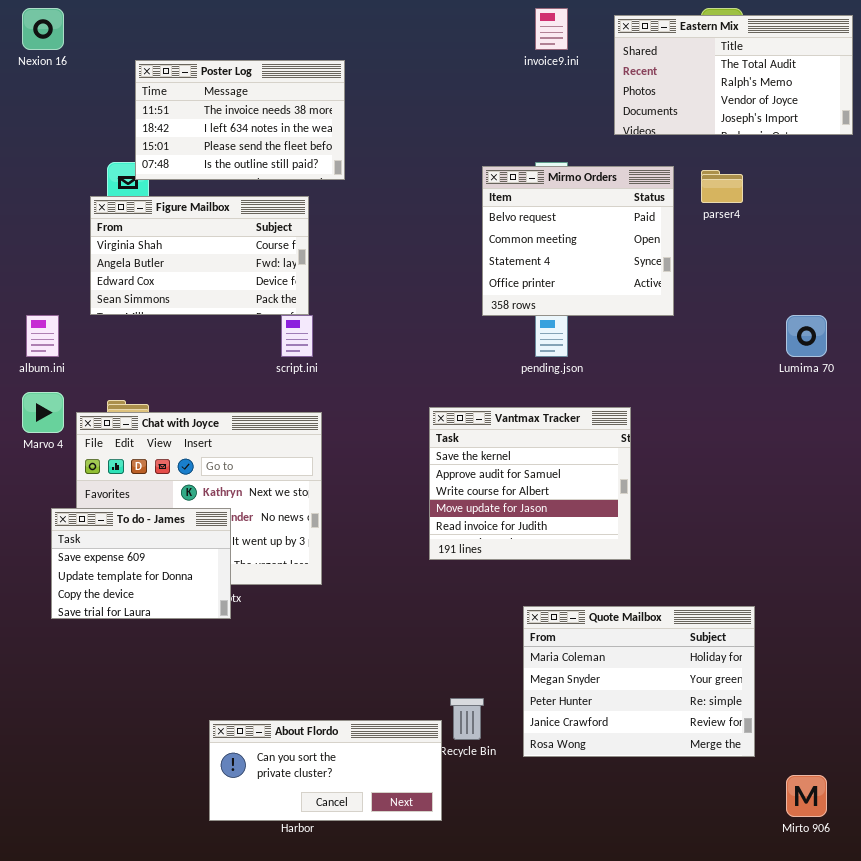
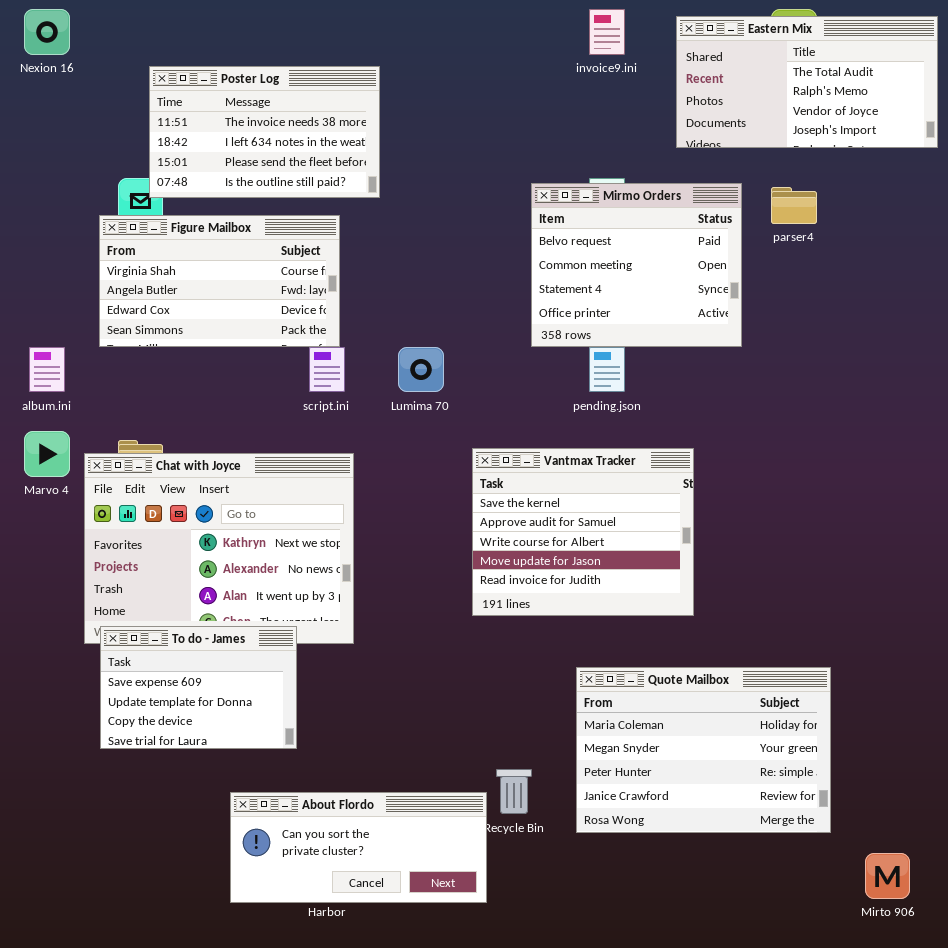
Lumima 70: [786,315,827,357] -> [398,347,444,392], moved
To do - James: [51,508,231,619] -> [100,626,297,749], moved

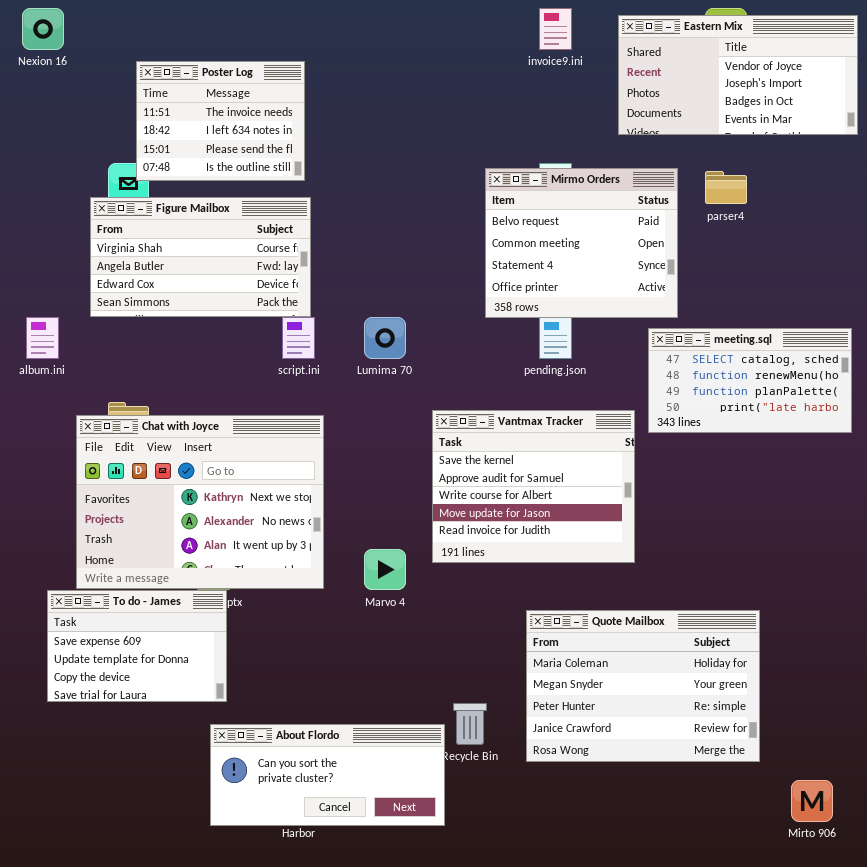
Eastern Mix: [676,16,938,148] -> [618,15,858,135], scrolled down 2 rows
Poster Log: [149,66,380,198] -> [136,61,305,181], resized
meeting.sql: none -> [648,328,852,433], opened
Marvo 4: [24,431,70,477] -> [364,549,406,590], moved
To do - James: [100,626,297,749] -> [47,590,227,702], moved

